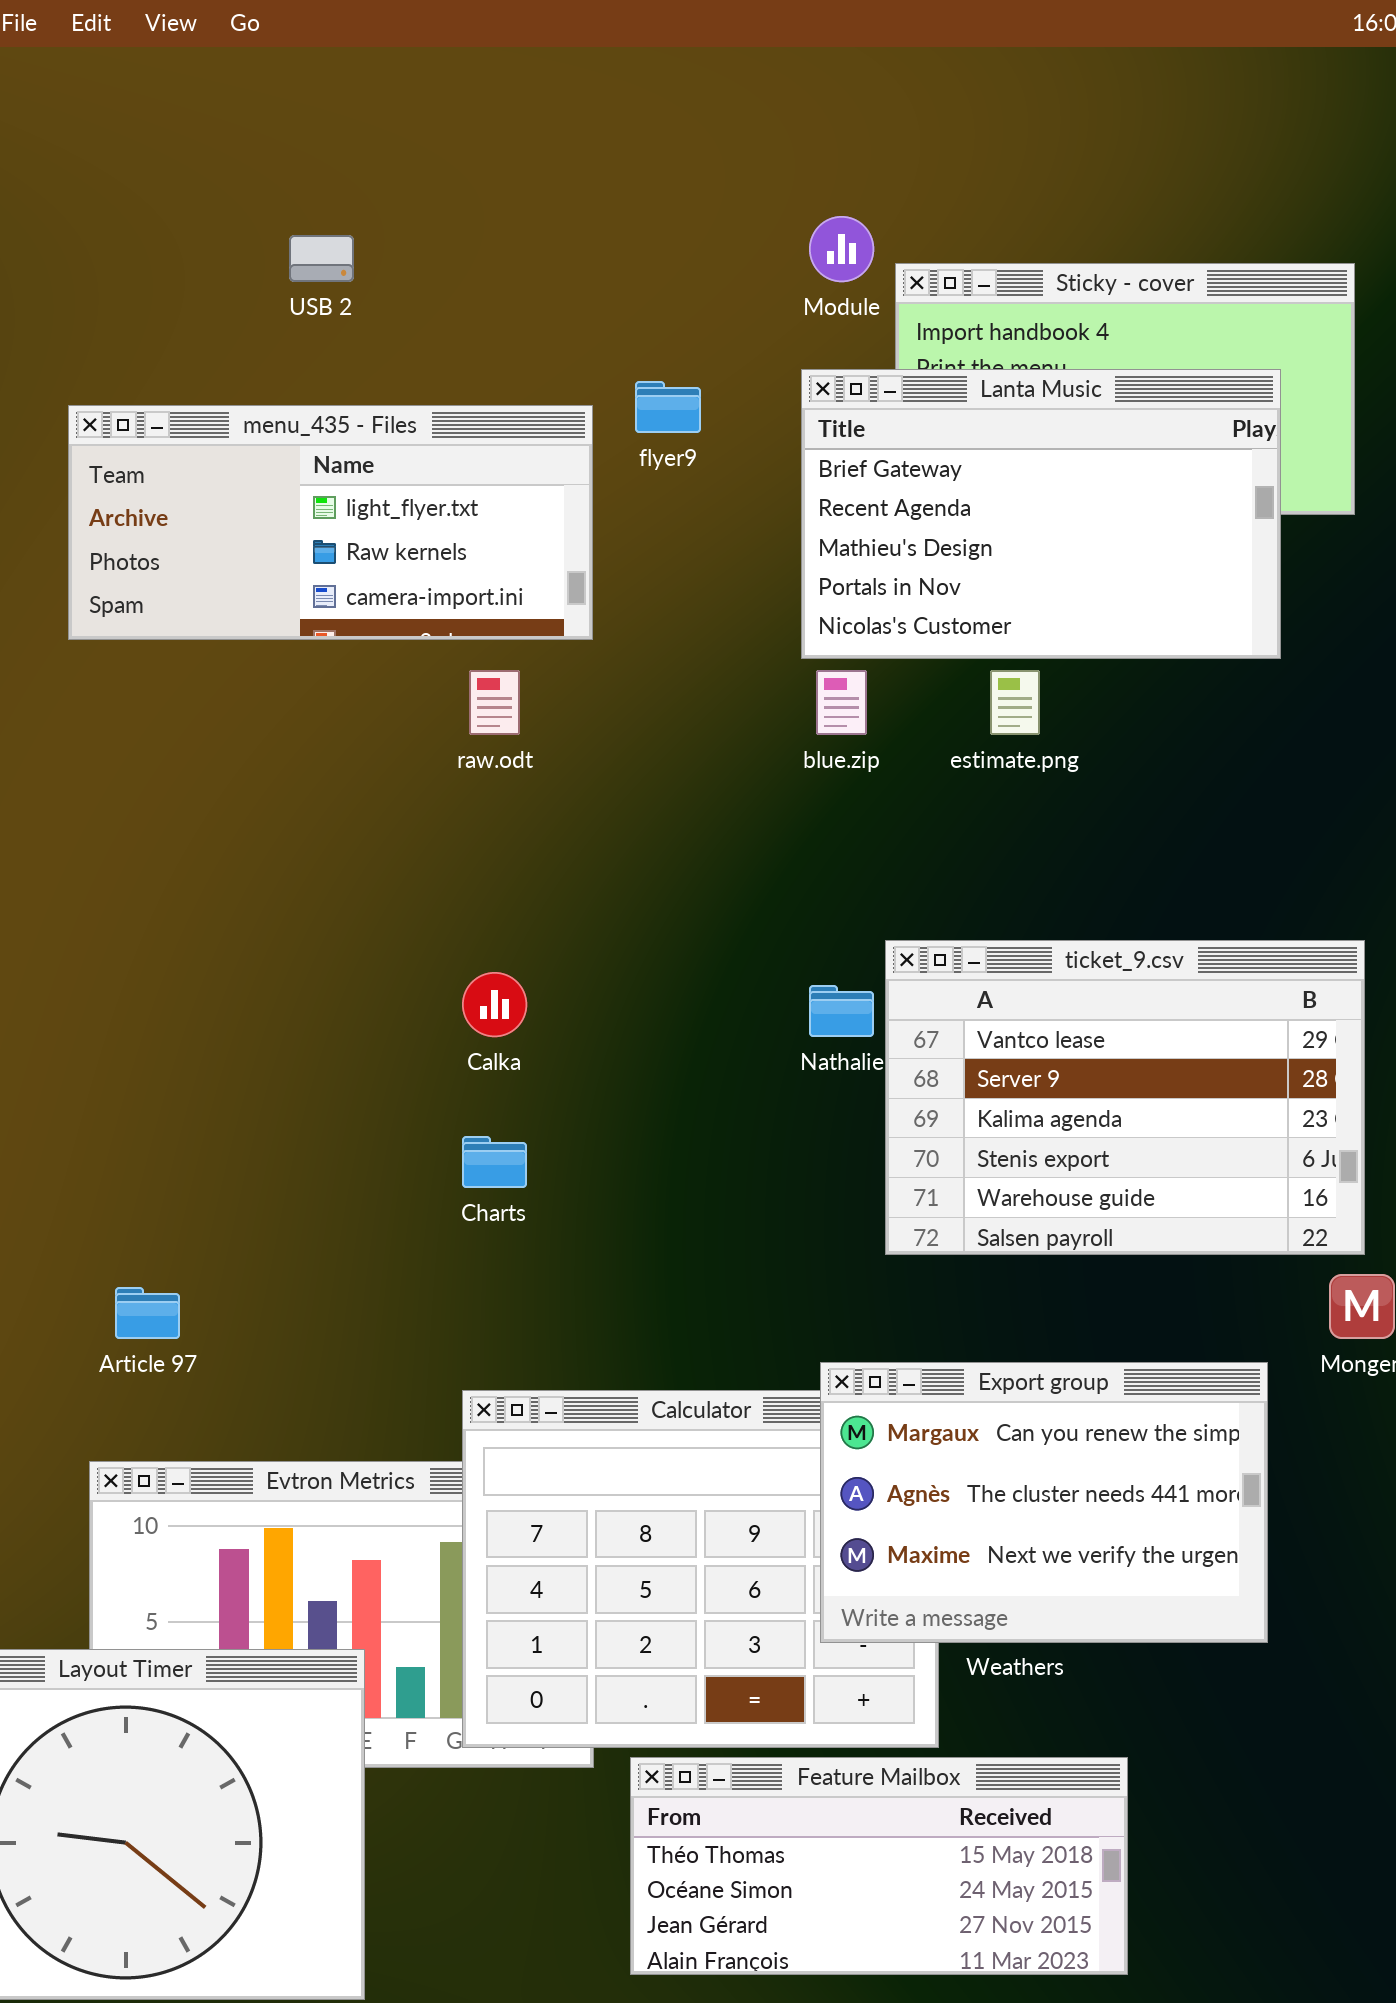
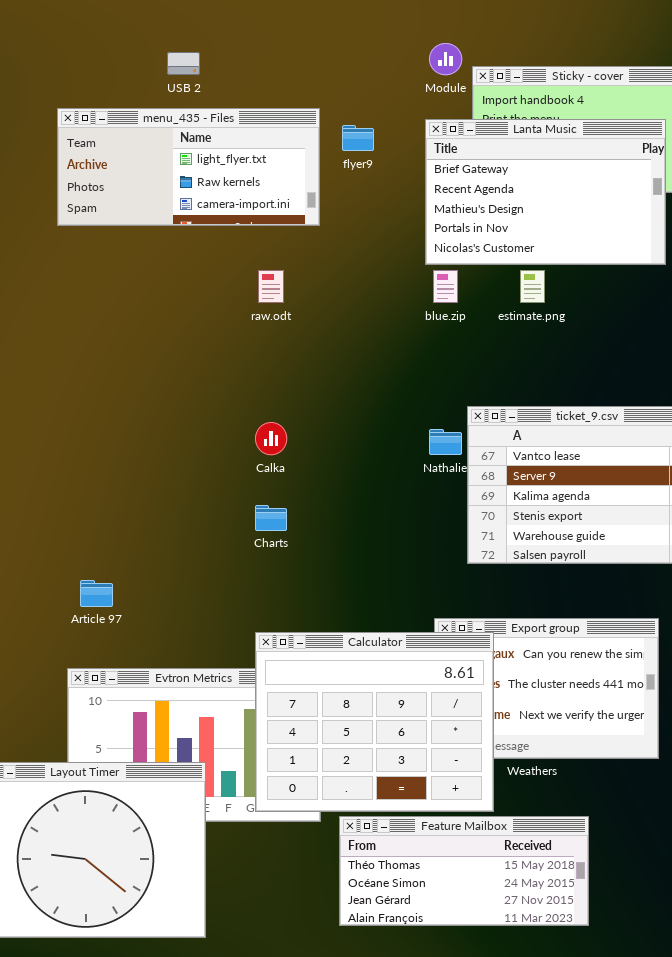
menu_435 - Files: [68,405,593,640] -> [57,108,320,226], moved
Calculator: [462,1390,939,1748] -> [255,632,494,812], raised

